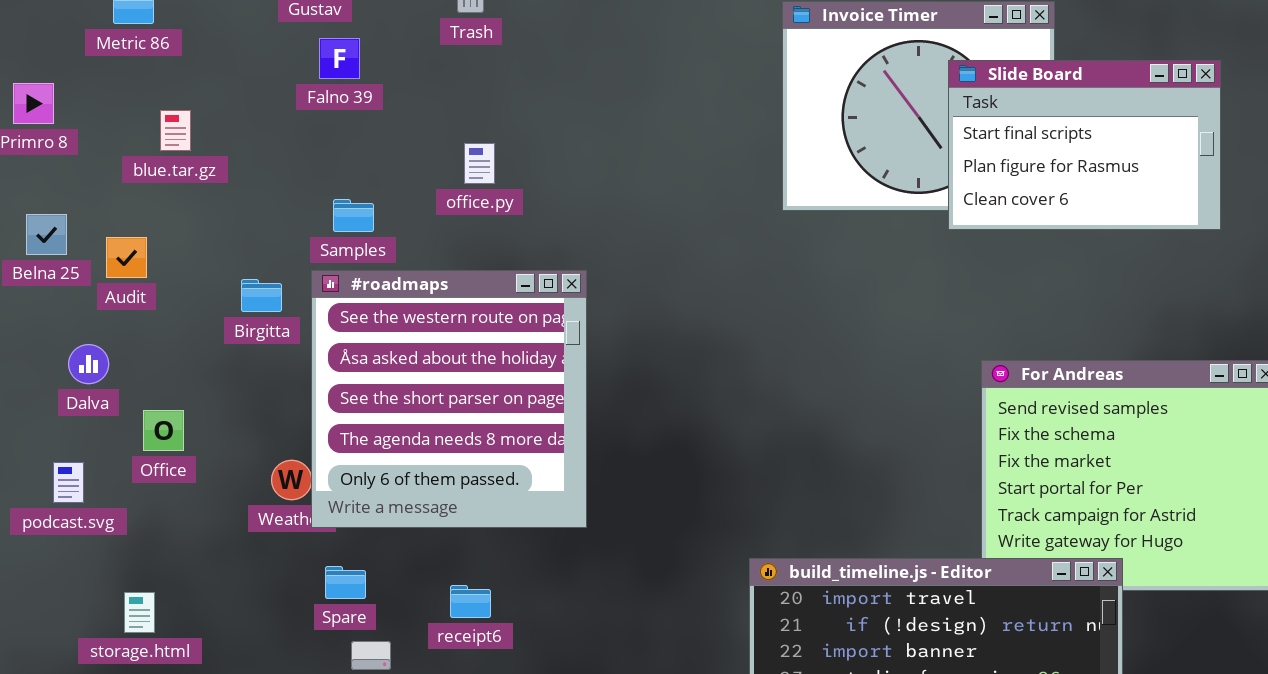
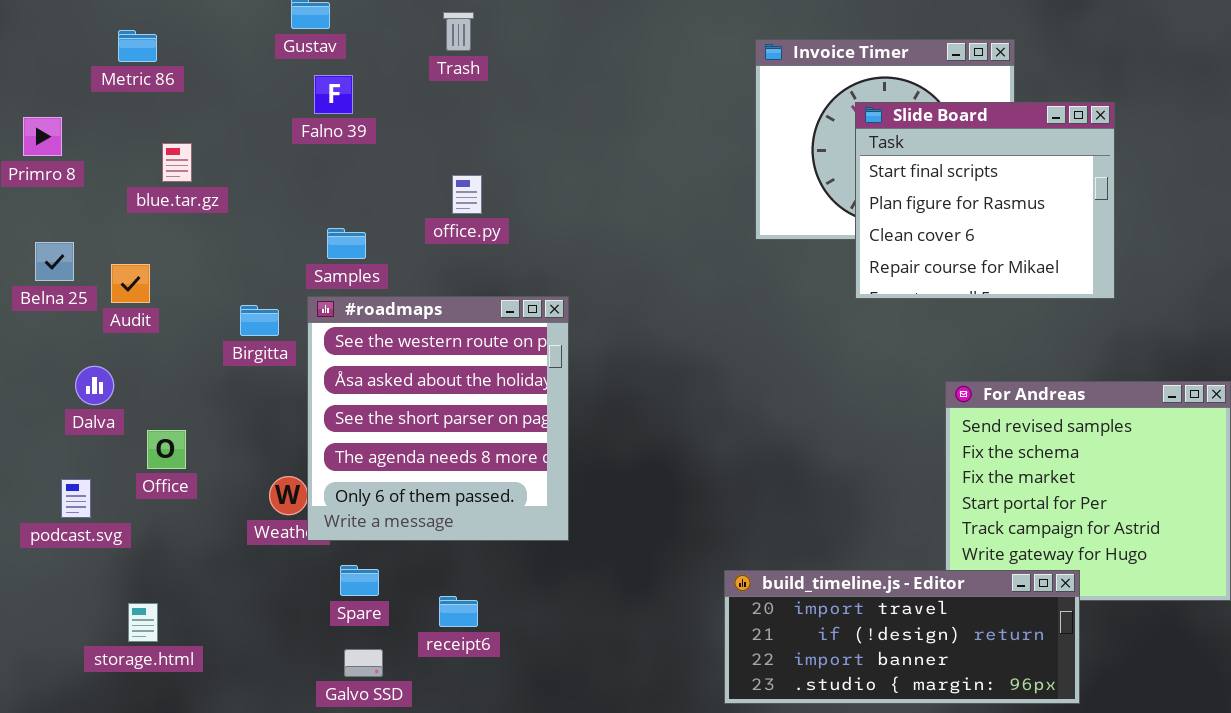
Slide Board: [948,60,1221,230] -> [855,102,1115,299], moved, resized
Spare: [325,566,366,599] -> [340,565,379,596], moved

